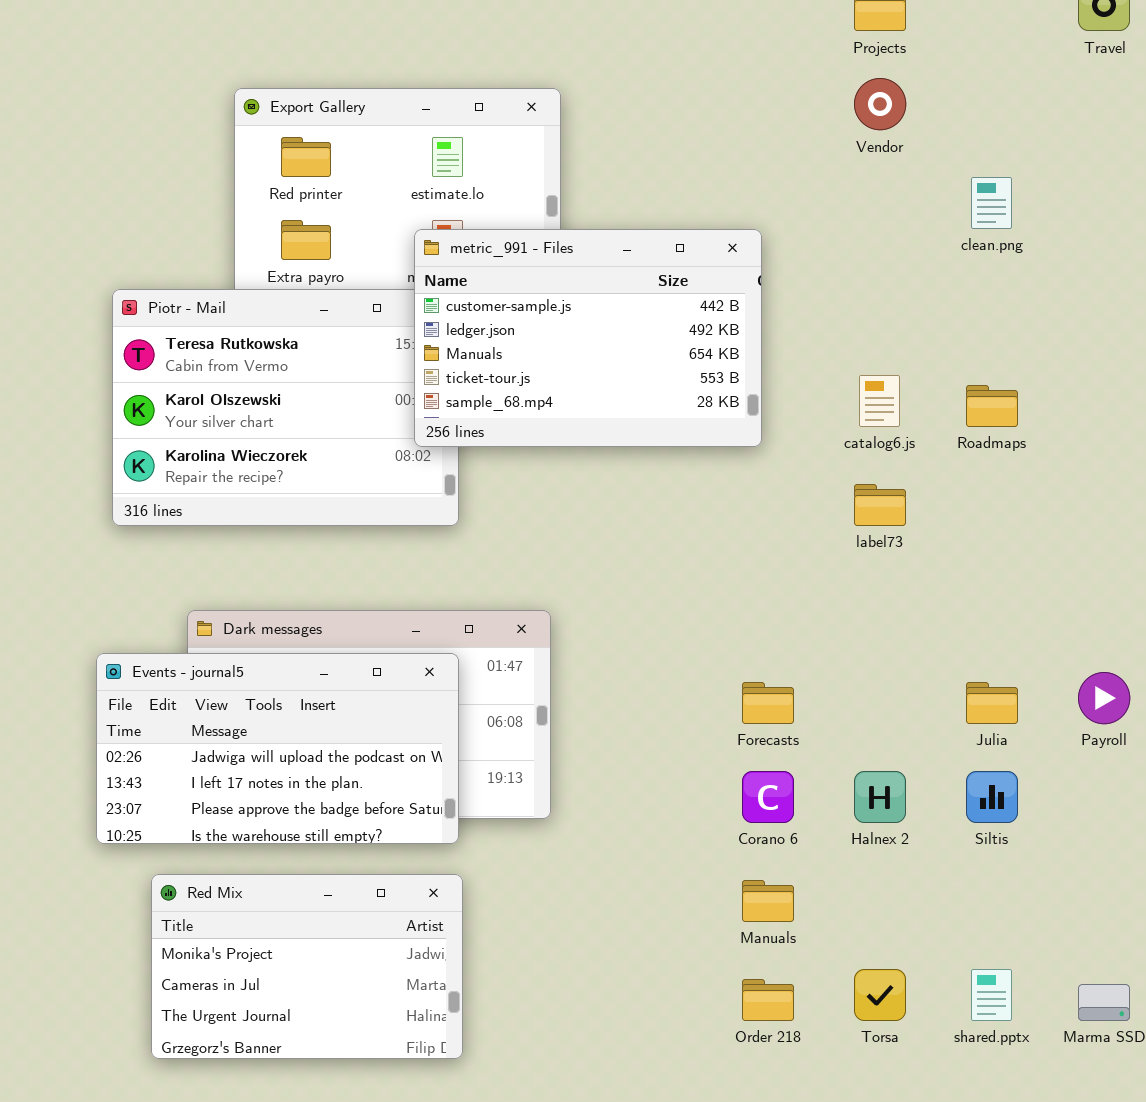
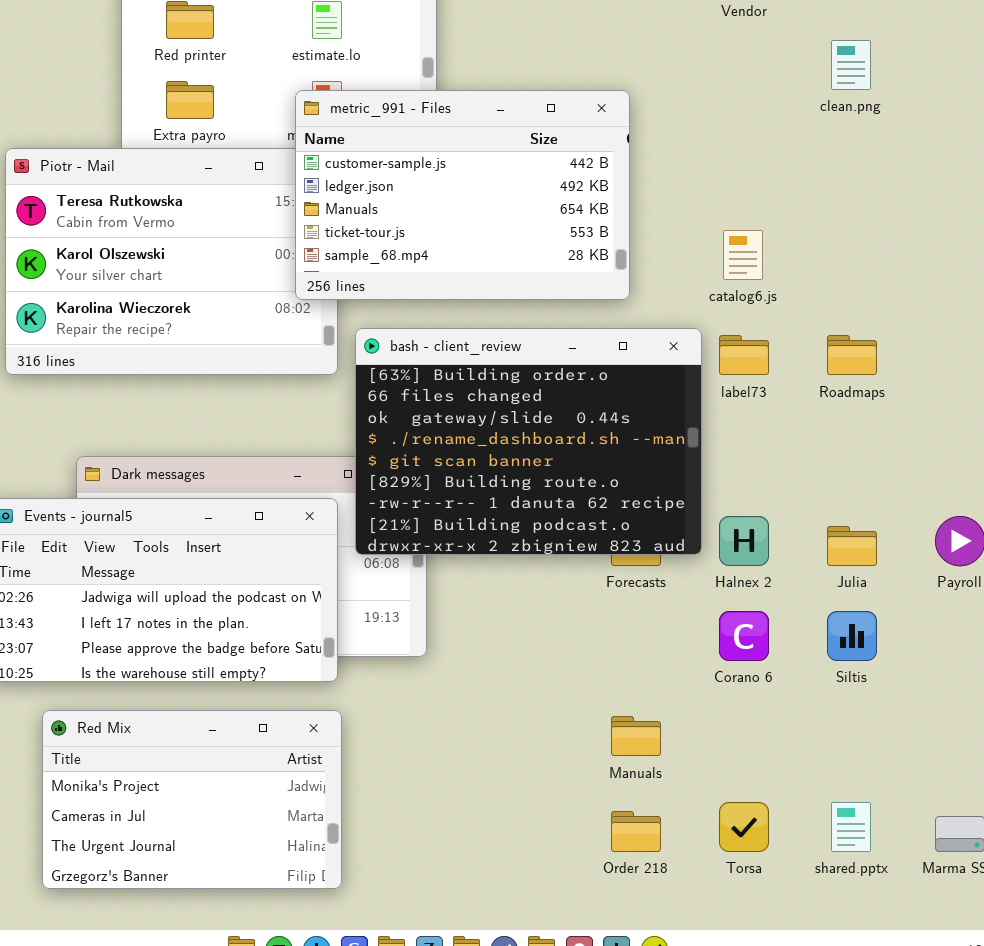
Roadmaps: [966,385,1018,427] -> [827,335,877,375], moved
bash - client_review: none -> [355,328,702,555], opened
Corano 6: [742,771,794,823] -> [719,611,769,661], moved
Halnex 2: [854,771,906,823] -> [719,516,769,566], moved

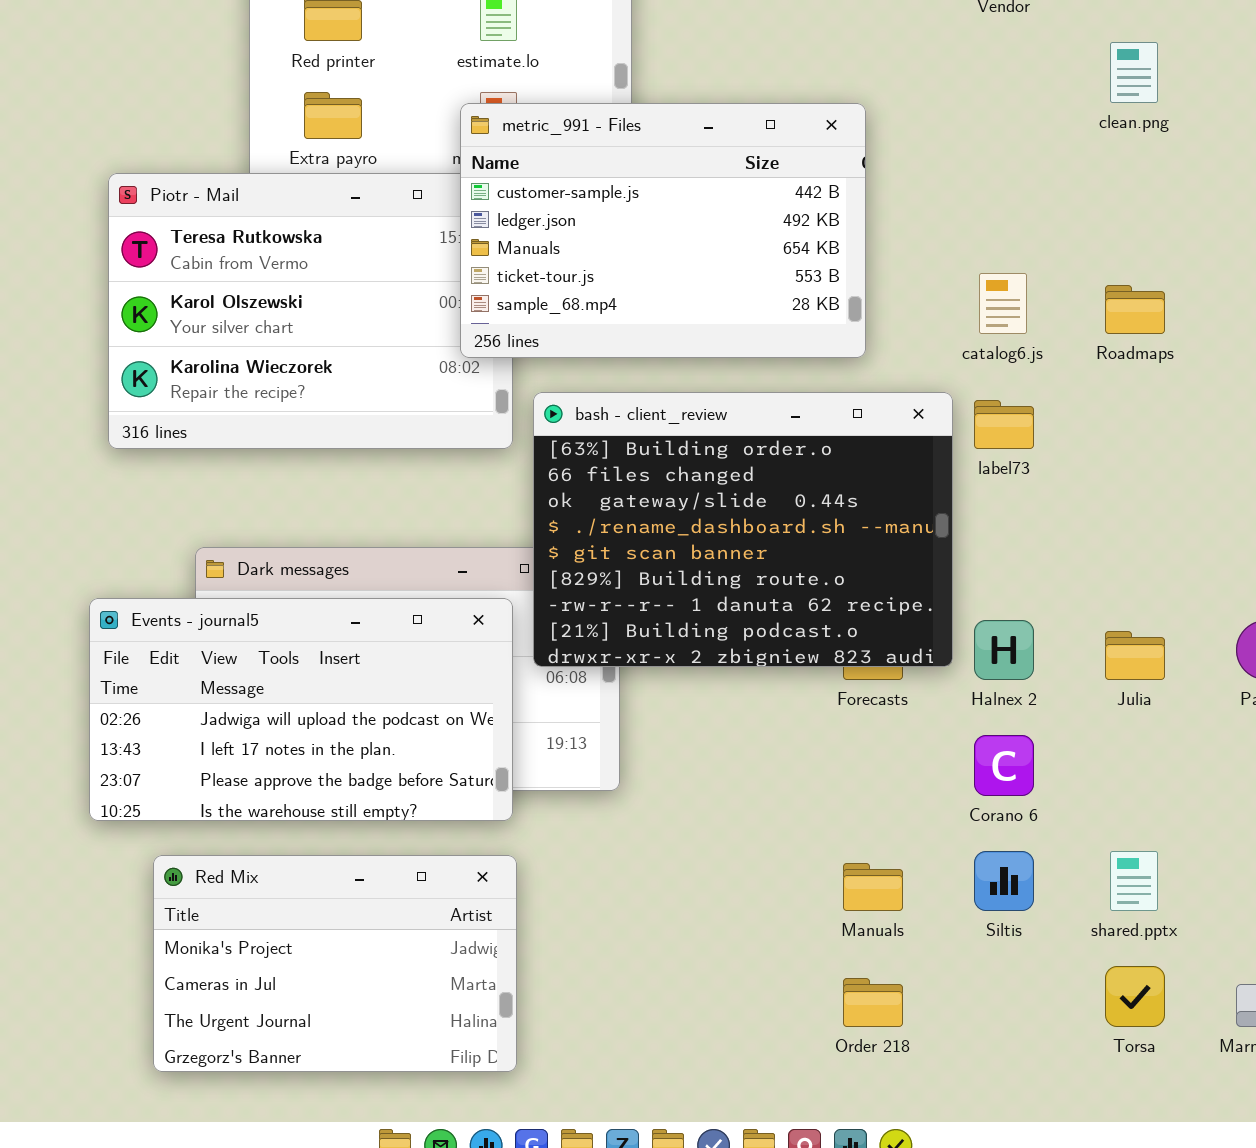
Roadmaps: [827,335,877,375] -> [1105,285,1165,334], moved
Siltis: [827,611,877,661] -> [974,851,1034,911], moved
Torsa: [719,802,769,852] -> [1105,966,1165,1027], moved
shared.pptx: [831,802,871,852] -> [1110,851,1158,911], moved

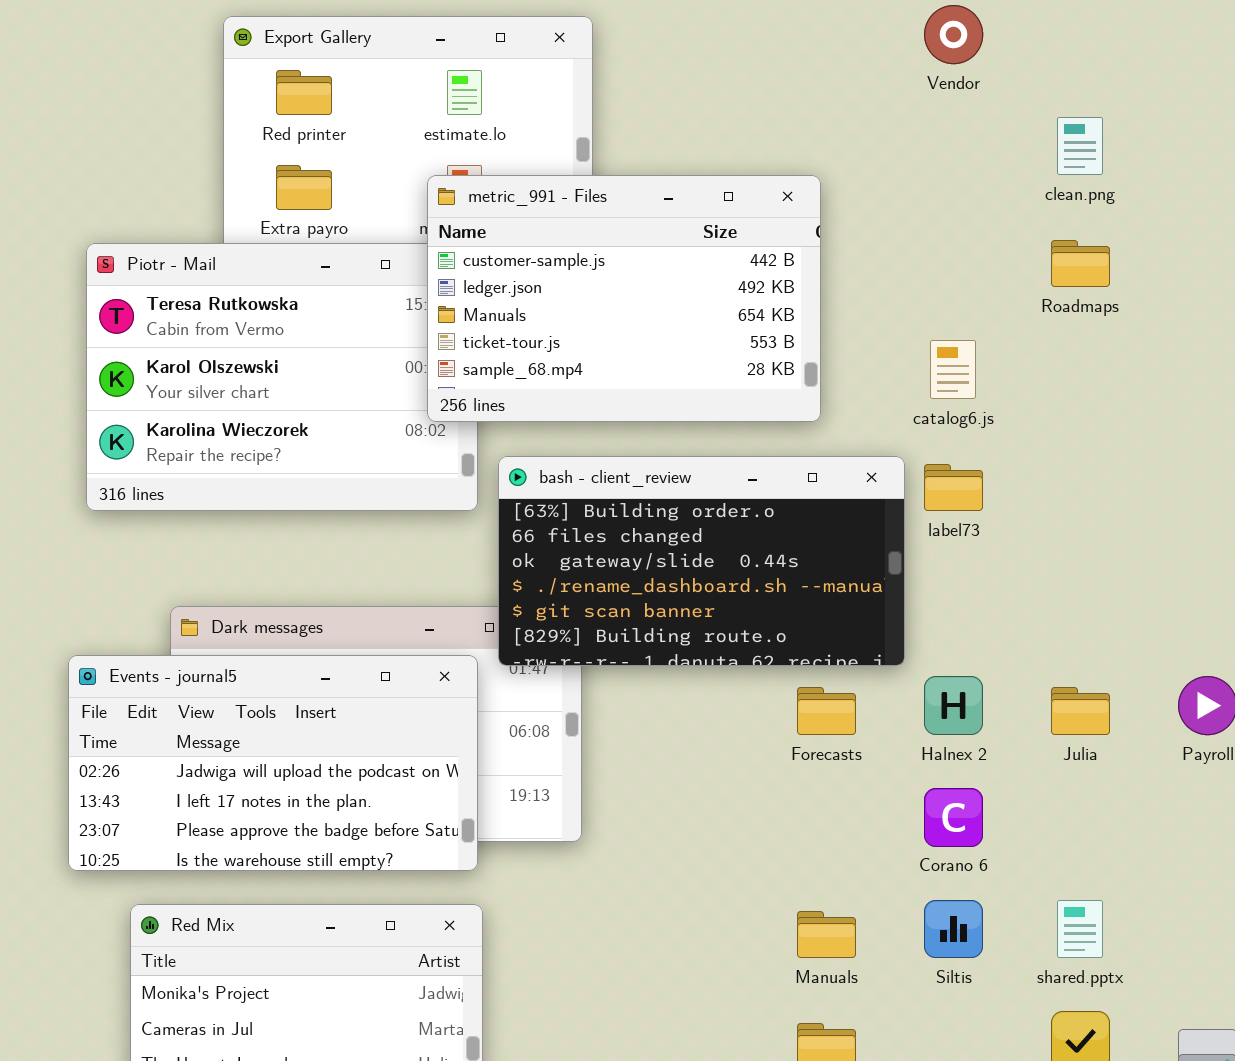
Roadmaps: [1105,285,1165,334] -> [1051,240,1110,287], moved
bash - client_review: [533,392,953,667] -> [498,456,905,666], resized

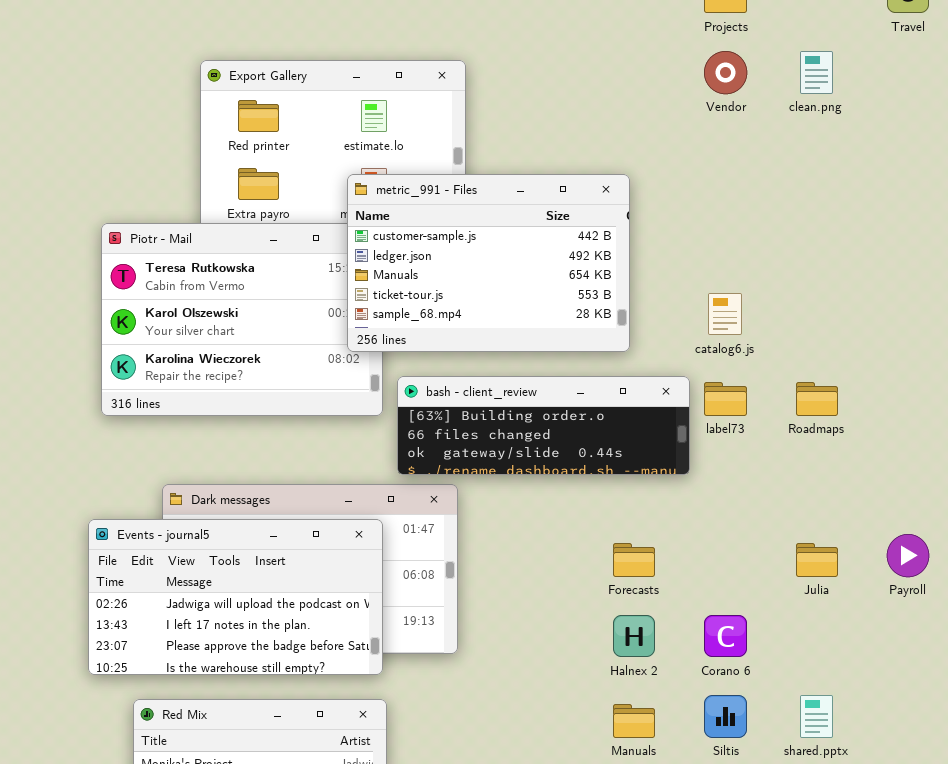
clean.png: [1057,117,1103,175] -> [800,51,833,94], moved
Roadmaps: [1051,240,1110,287] -> [796,382,838,416], moved
bash - client_review: [498,456,905,666] -> [397,376,690,475], resized
Halnex 2: [924,676,983,735] -> [613,615,655,657], moved

